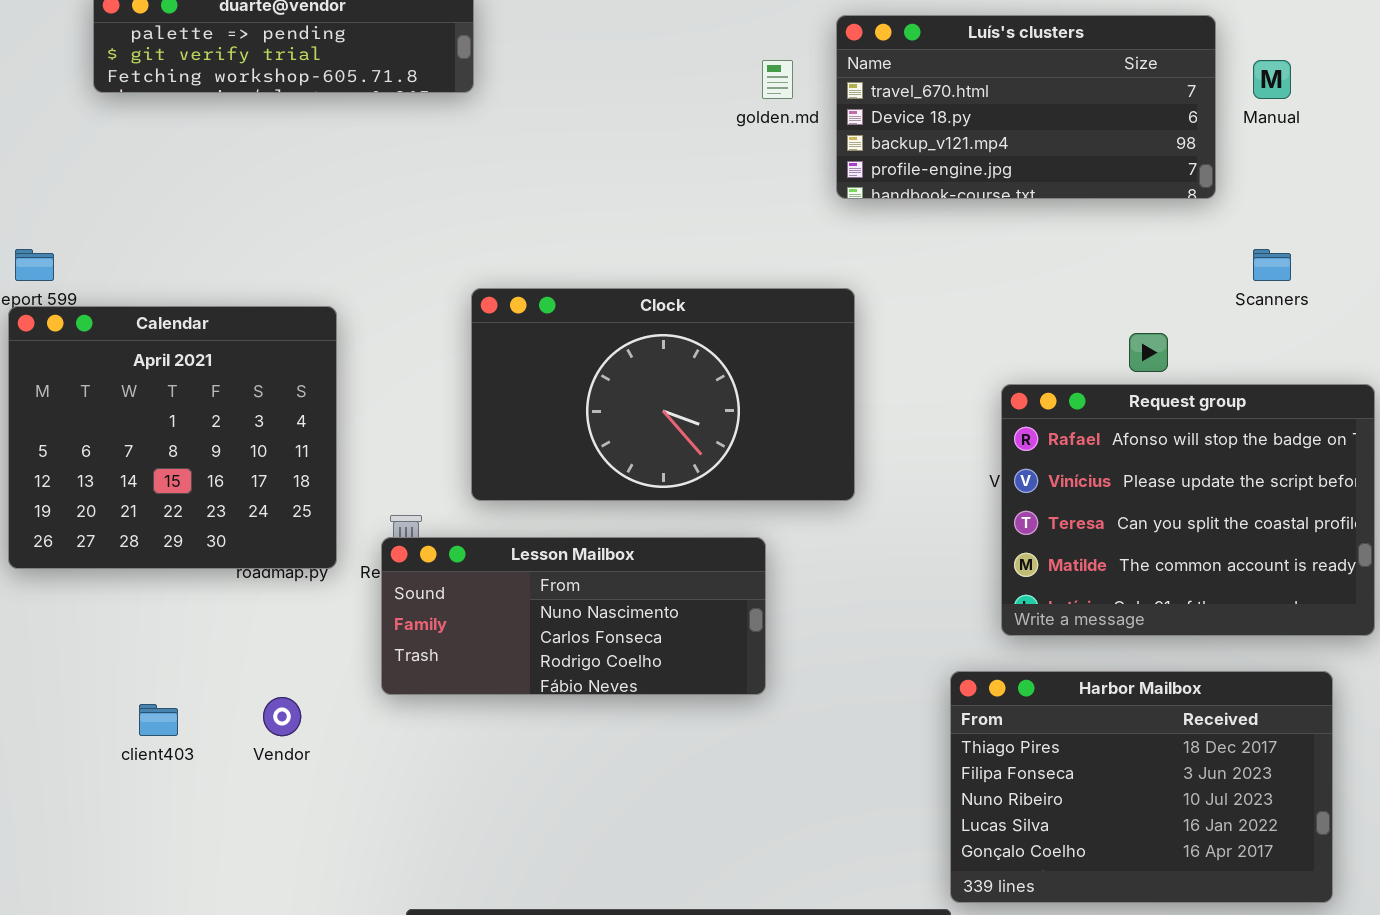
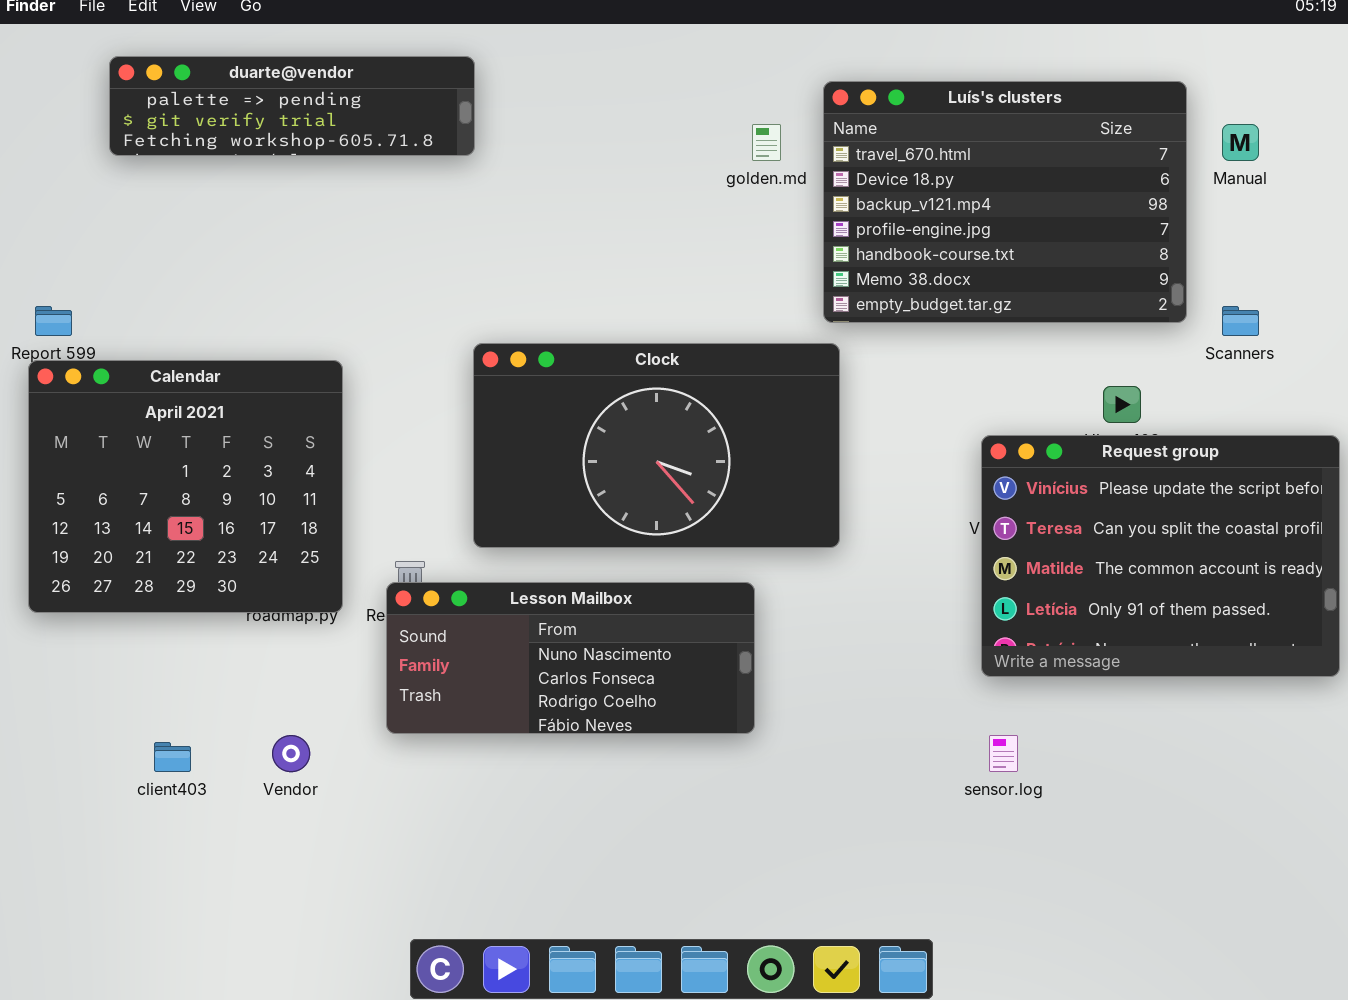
Luís's clusters: [836,15,1216,199] -> [823,81,1187,323], resized
Request group: [1001,384,1375,636] -> [981,435,1340,677], scrolled down 1 row
Harbor Mailbox: [950,671,1333,903] -> none, closed

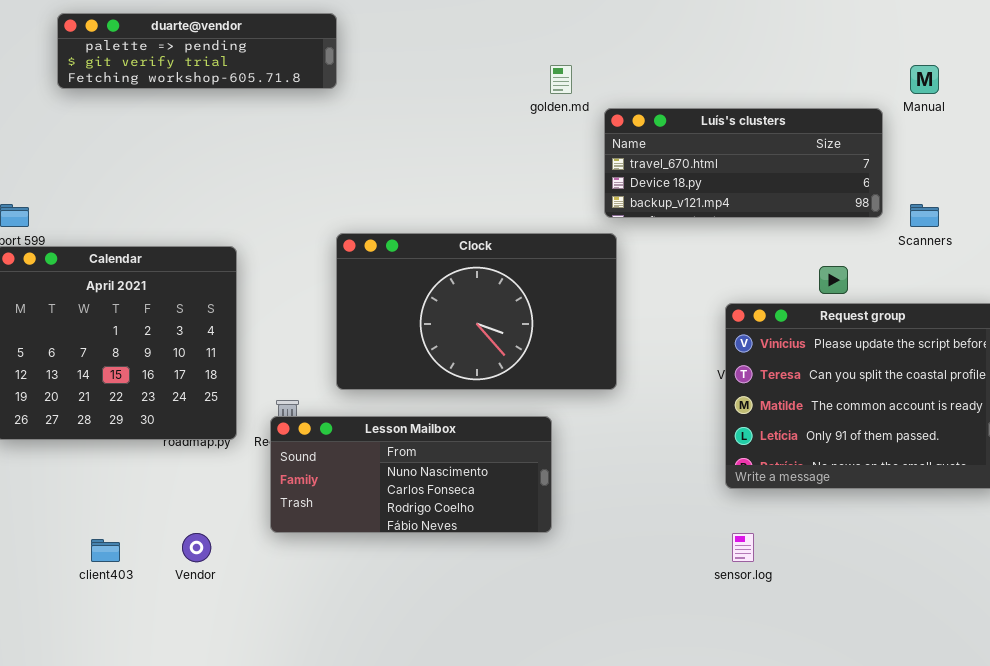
Luís's clusters: [823,81,1187,323] -> [604,108,883,218], resized

